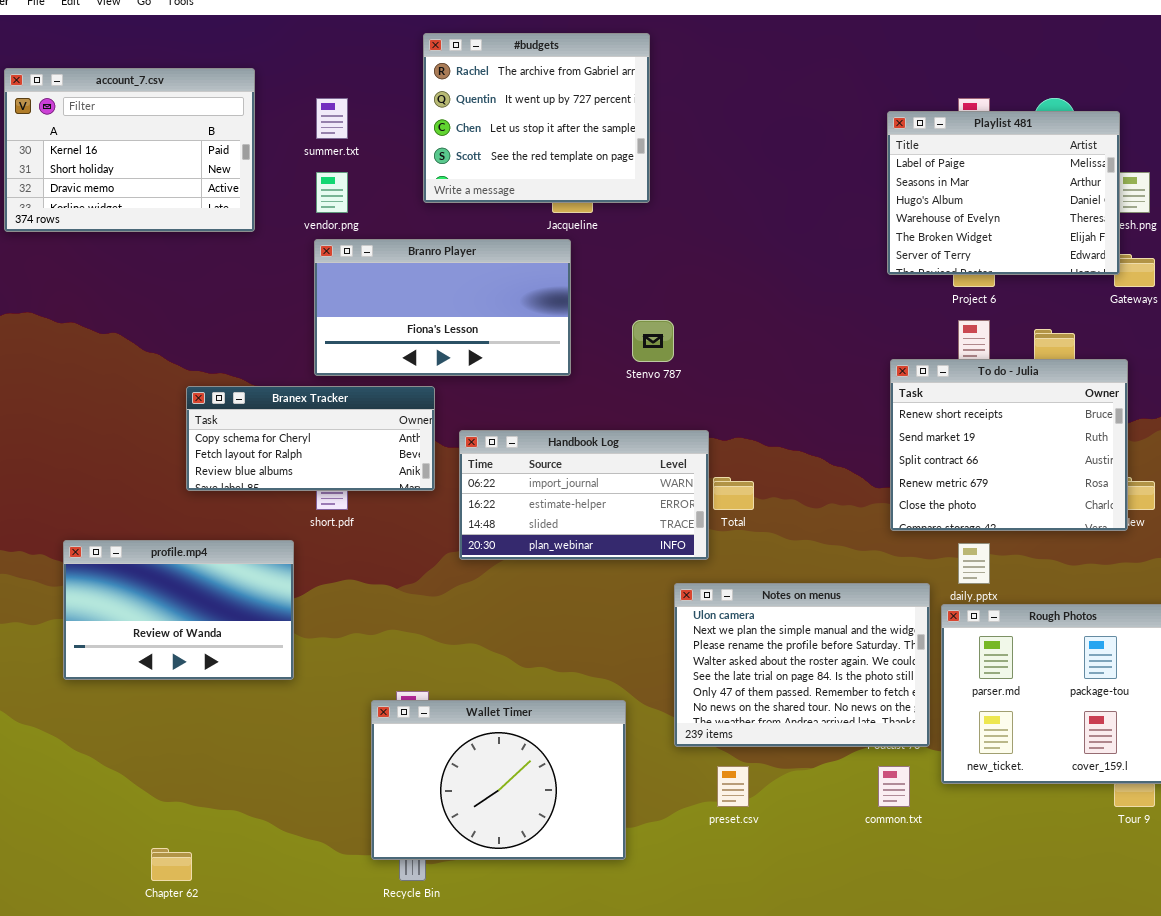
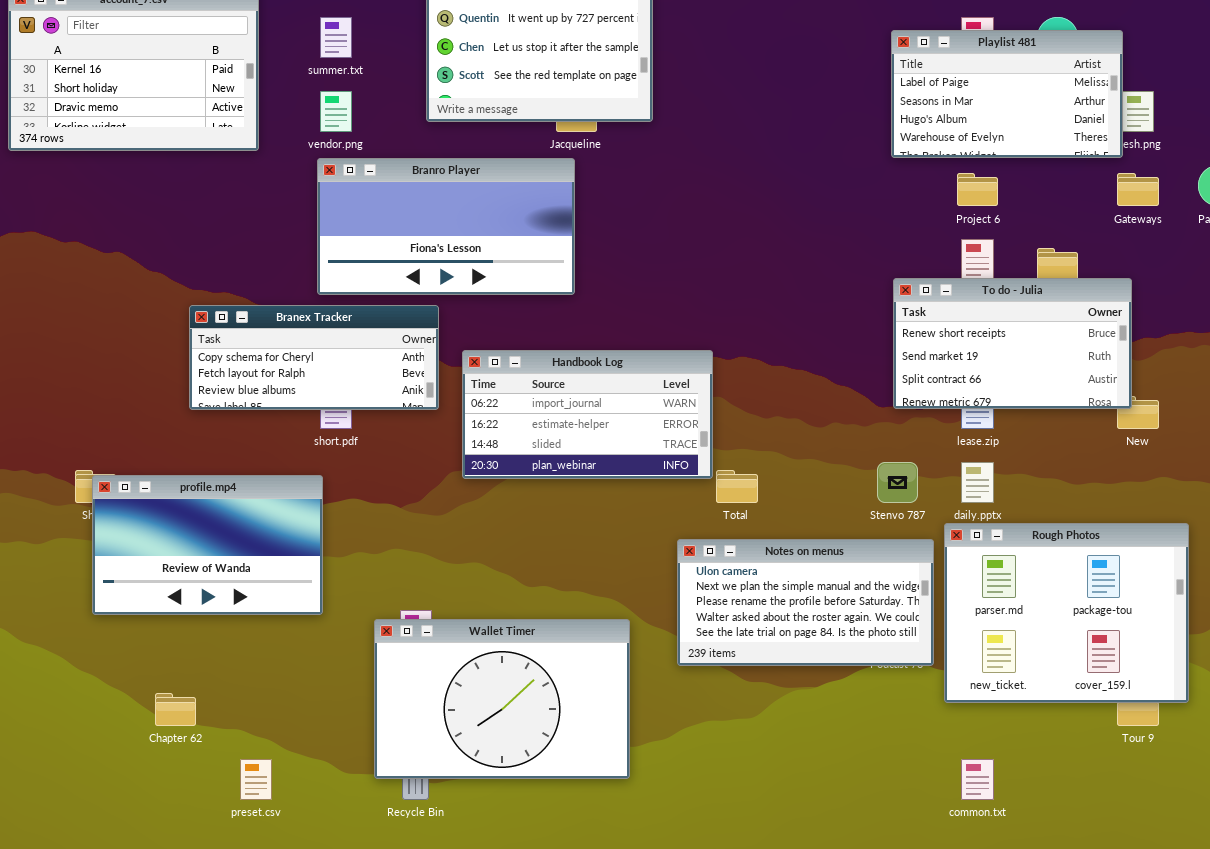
Playlist 481: [887,111,1120,275] -> [891,30,1123,158], resized
Stenvo 787: [632,320,674,362] -> [877,462,918,503], moved
To do - Julia: [890,359,1128,531] -> [893,278,1132,409], resized
Total: [713,477,754,510] -> [716,470,758,503], moved
profile.mp4: [63,540,294,680] -> [92,475,323,615], moved
Notes on menus: [674,583,930,747] -> [677,539,934,666], resized
preset.csv: [717,766,749,807] -> [240,759,272,800], moved
common.txt: [878,766,910,807] -> [961,759,994,800], moved
Chapter 62: [151,848,192,881] -> [155,693,196,726], moved

